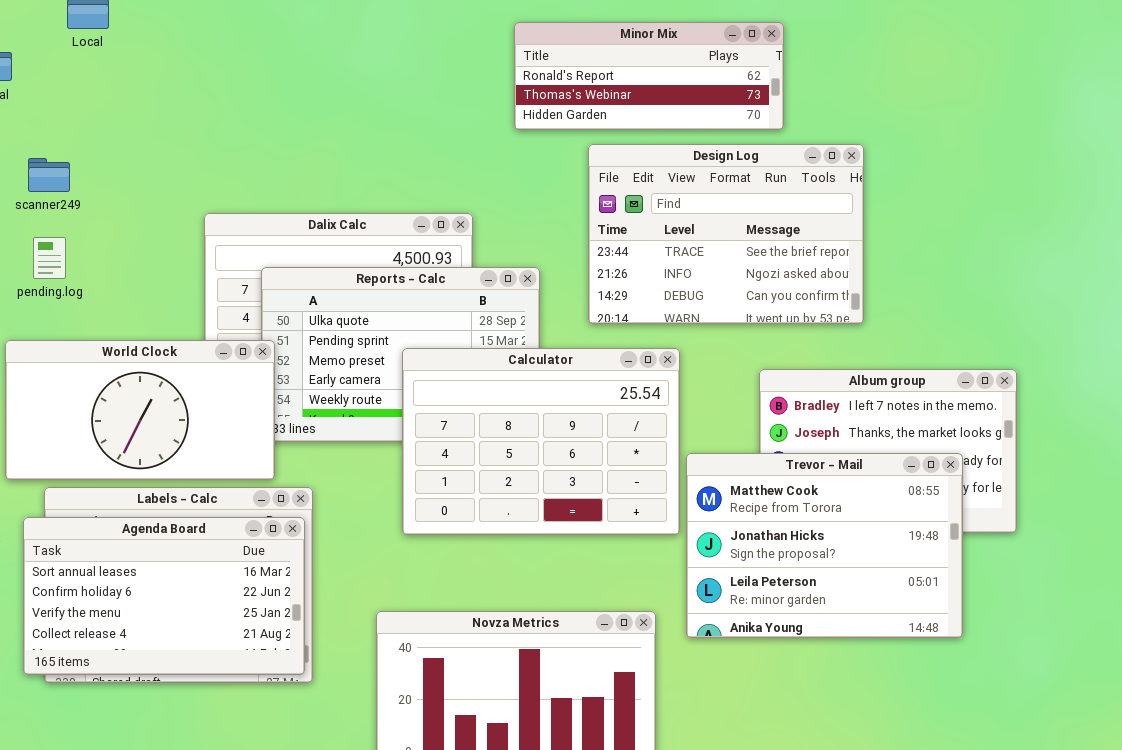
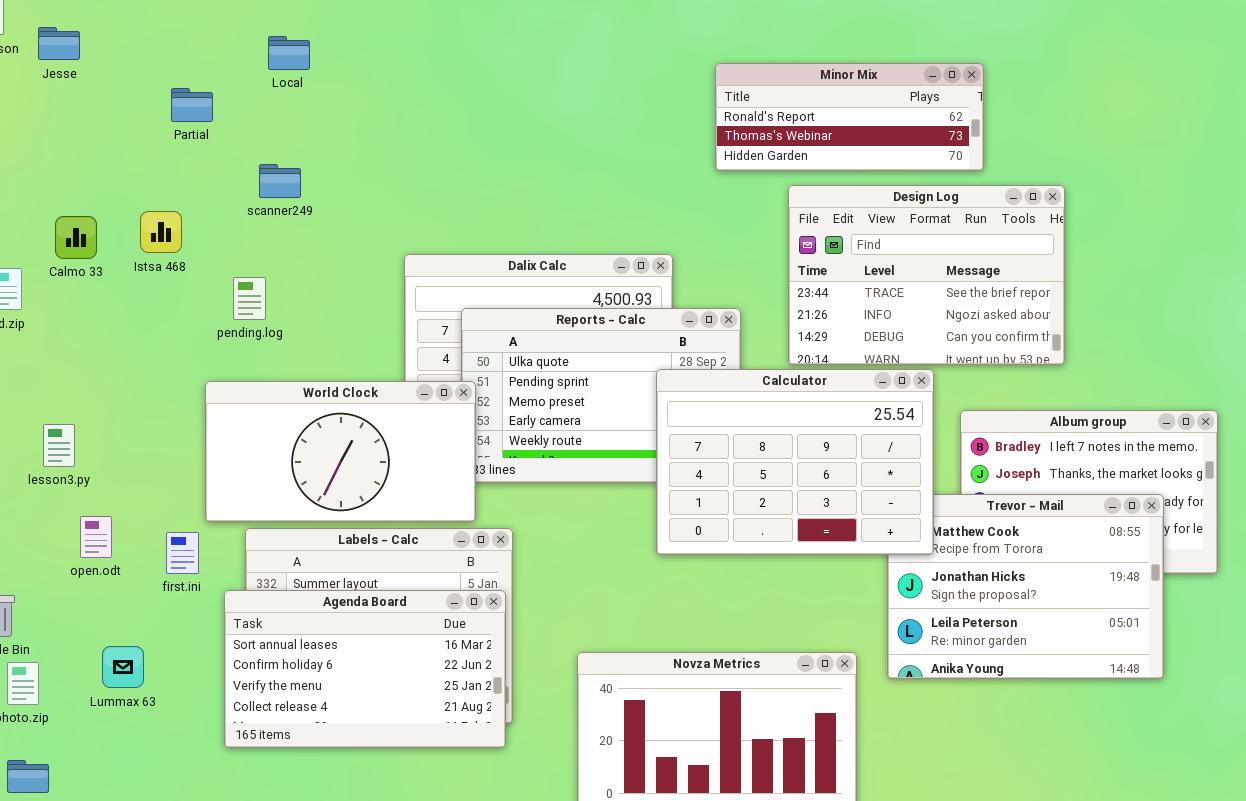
scanner249: [28,158,70,192] -> [259,164,301,198], moved
Calculator: [402,348,680,535] -> [656,369,934,555], moved
Agenda Board: [23,517,305,675] -> [224,590,506,748], moved

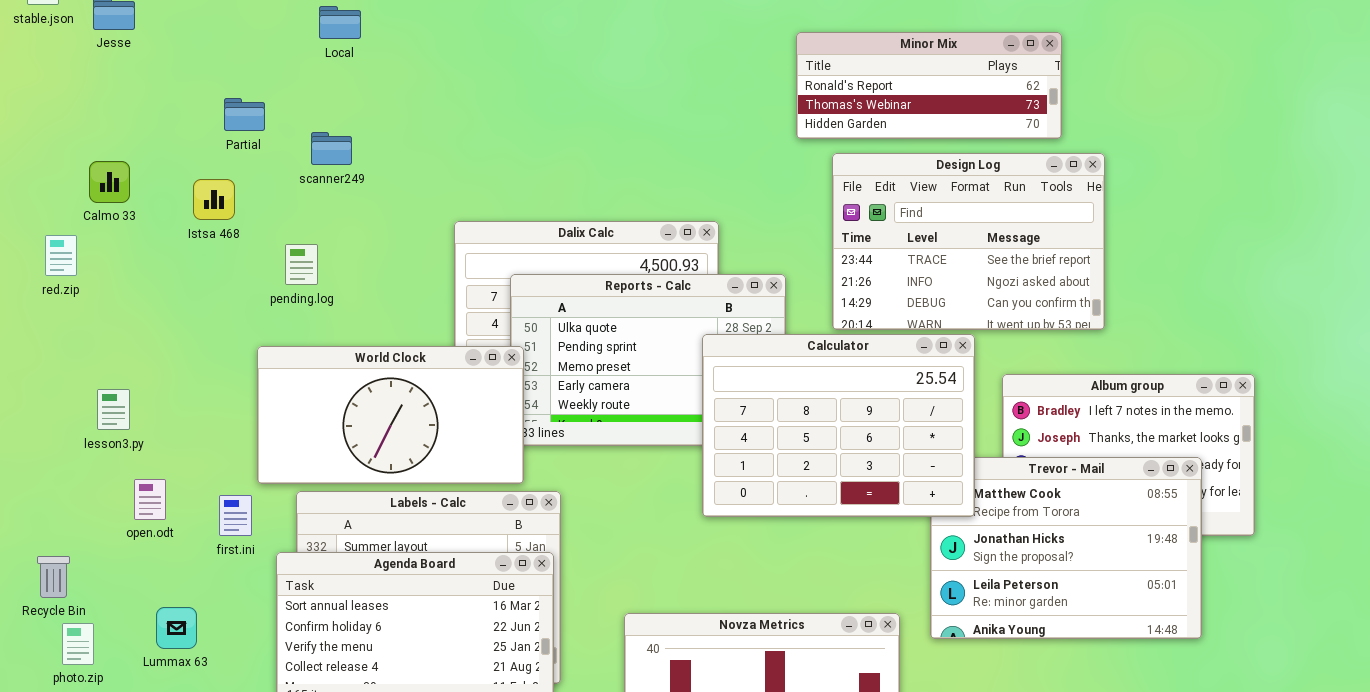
Minor Mix: [715,63,984,171] -> [796,32,1062,139], moved
Partial: [171,88,213,122] -> [224,98,265,131], moved
Calmo 33: [55,216,97,259] -> [89,161,130,203], moved

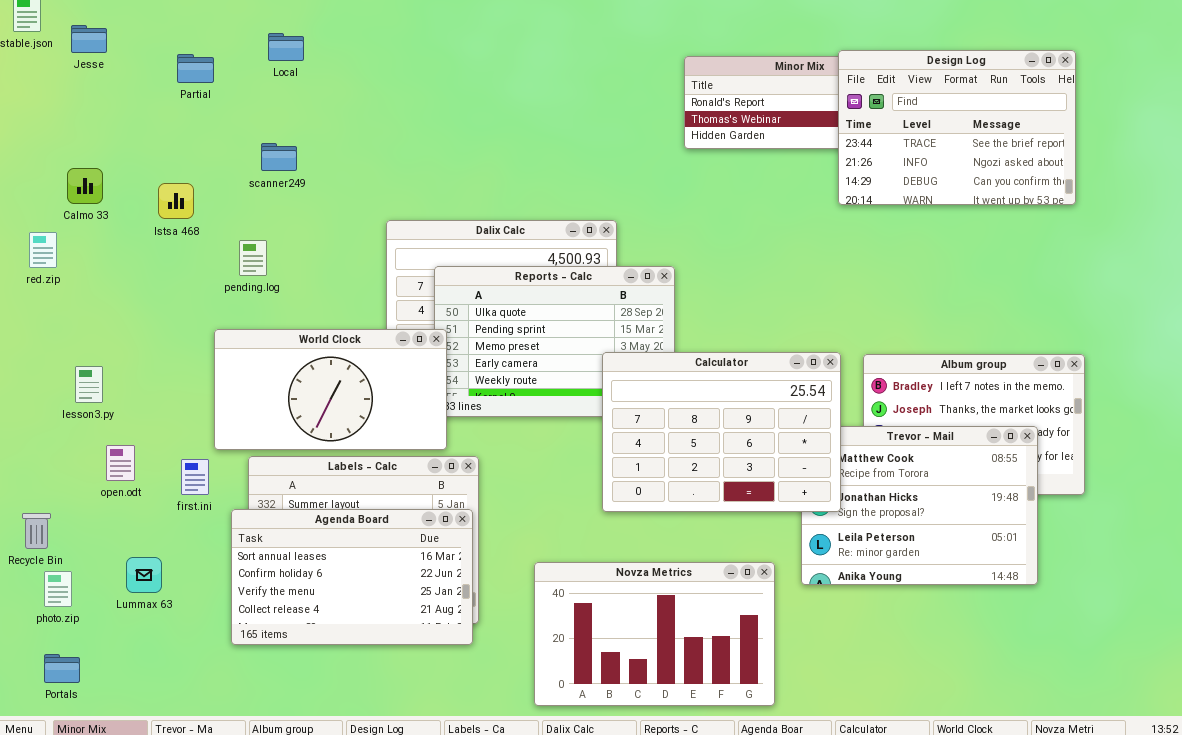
Partial: [224,98,265,131] -> [177,54,214,83], moved
Design Log: [832,153,1105,330] -> [838,50,1076,205], moved
Calculator: [702,334,975,517] -> [602,352,841,512], moved

